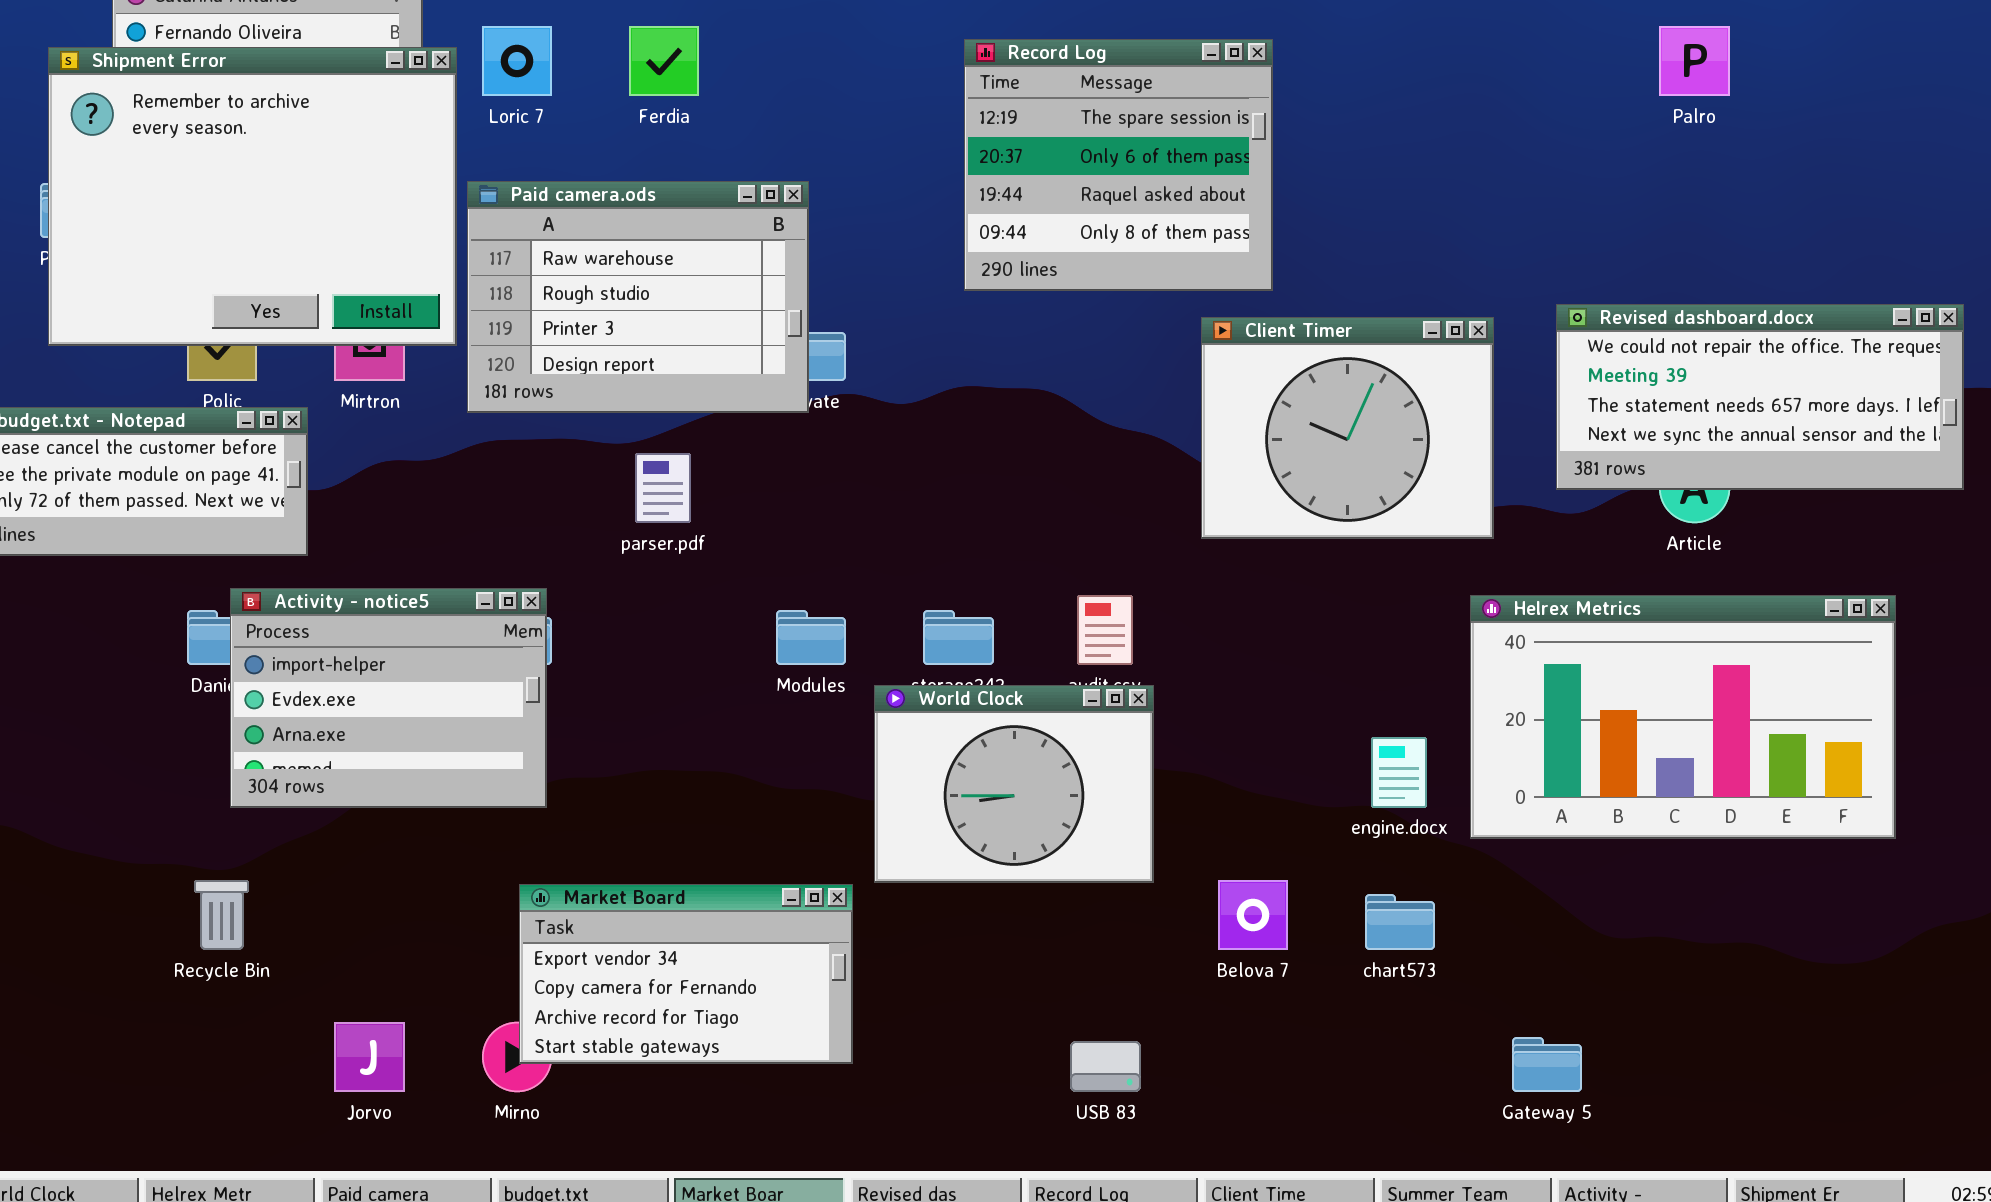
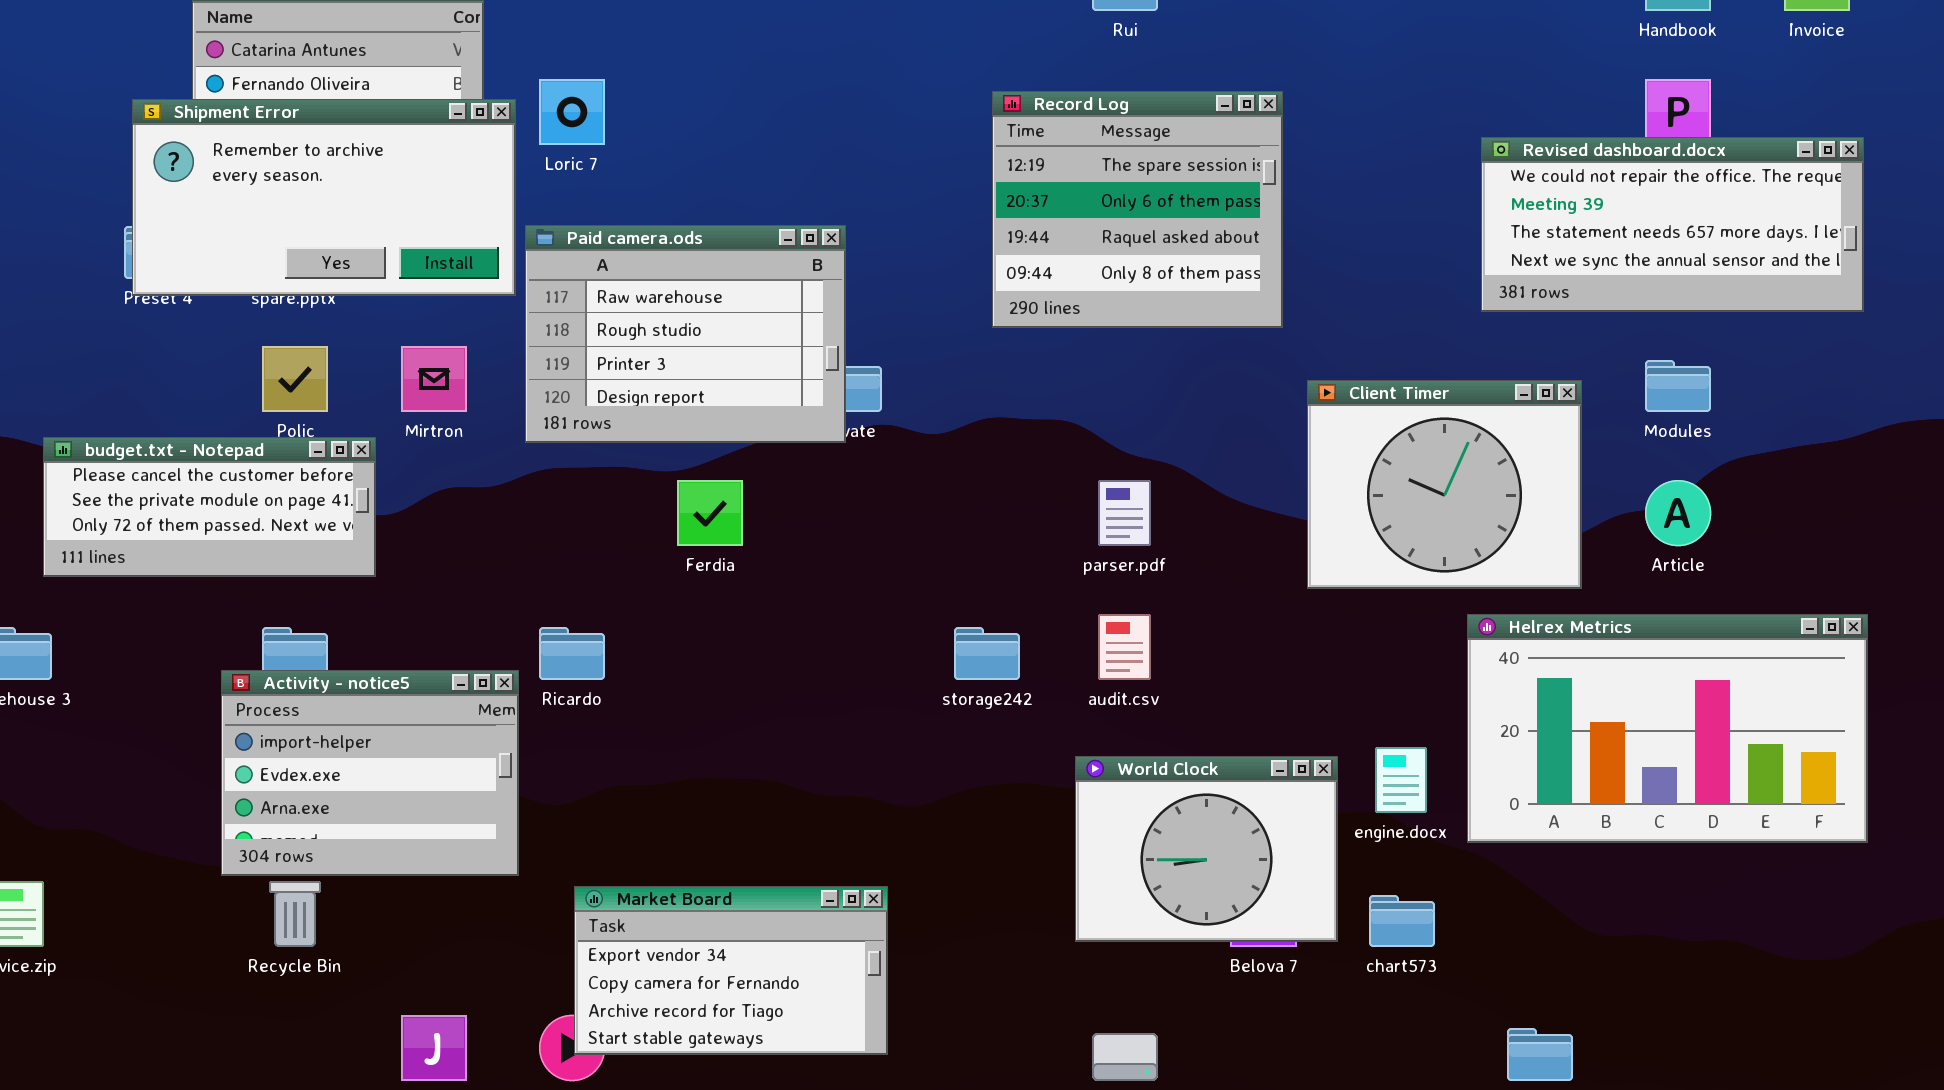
Ferdia: [629,26,699,96] -> [677,480,743,546], moved
Shipment Error: [48,47,457,346] -> [132,99,516,296], resized
Revised dashboard.docx: [1556,304,1964,490] -> [1481,137,1864,312], moved
Client Timer: [1201,317,1494,539] -> [1307,380,1582,589], moved
parser.pdf: [635,453,691,523] -> [1098,480,1151,546], moved
Activity - notice5: [230,588,547,808] -> [221,670,519,876], moved
Modules: [776,610,846,665] -> [1645,360,1711,412], moved
World Clock: [874,685,1154,883] -> [1075,756,1338,942], moved

